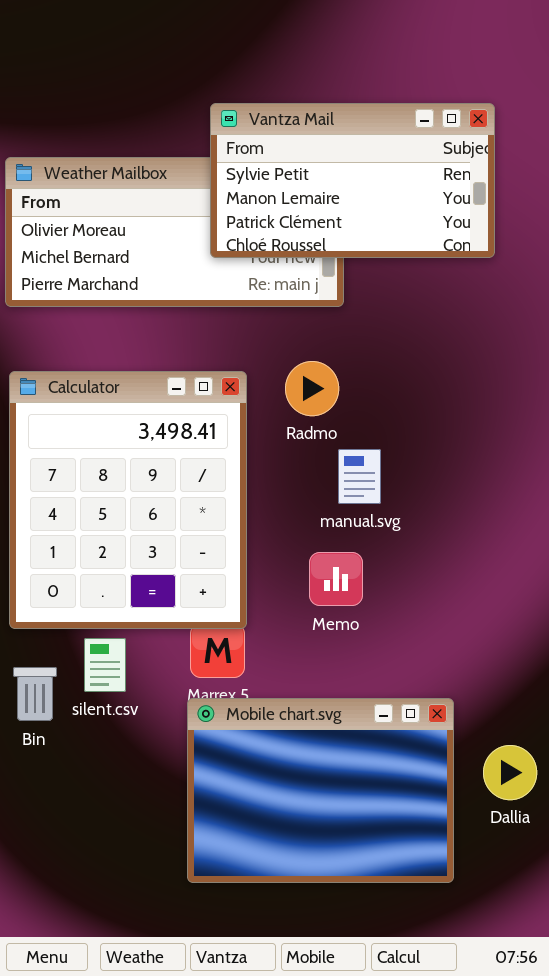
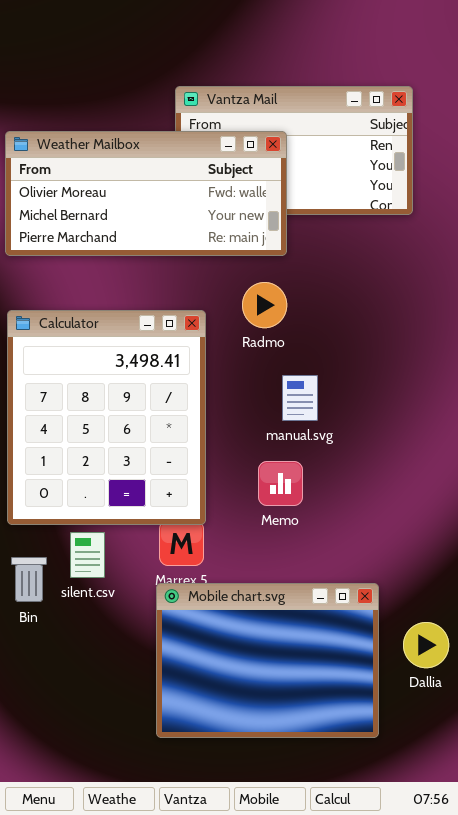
Weather Mailbox: [5,157,344,307] -> [5,131,287,256], raised
Radmo: [285,361,339,416] -> [242,282,287,328], moved

